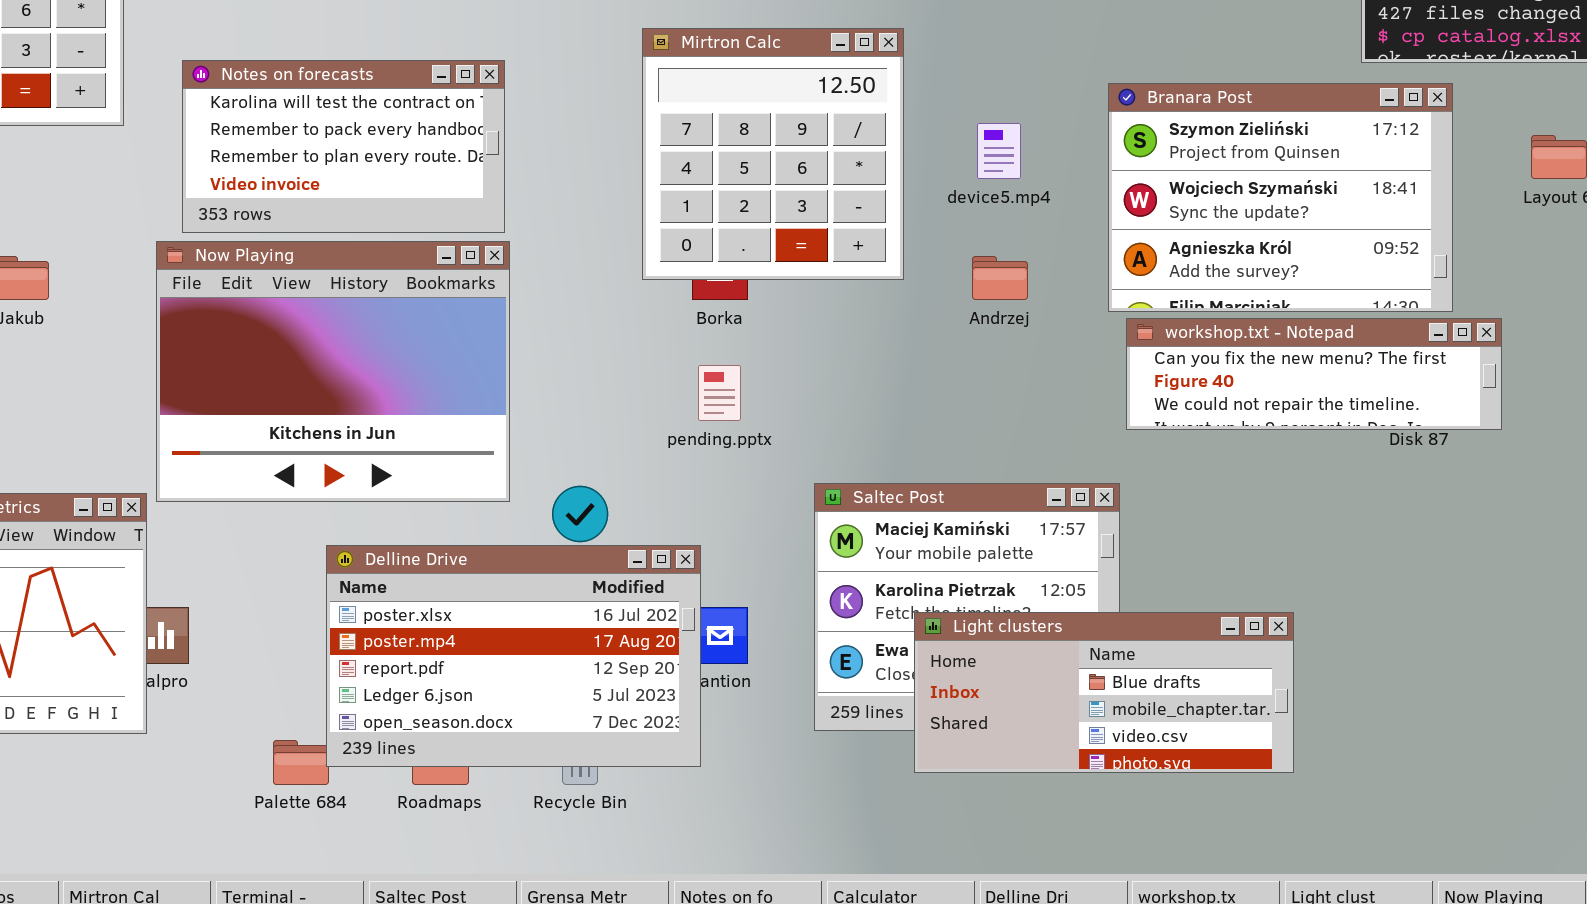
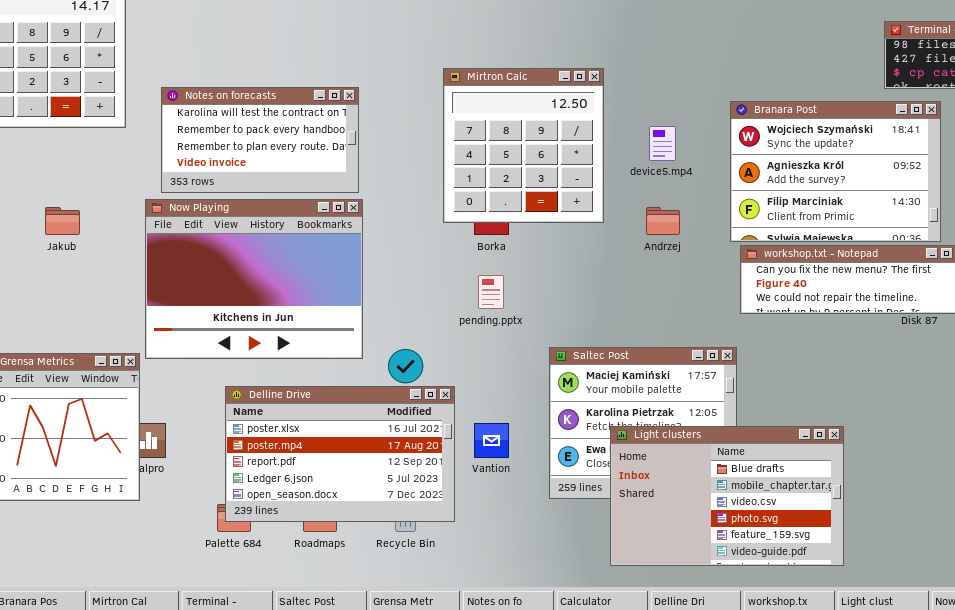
Branara Post: [1108,83,1453,312] -> [730,101,941,242], scrolled down 1 row
Delline Drive: [326,545,701,767] -> [225,386,455,522], moved
Light clusters: [914,612,1294,773] -> [610,426,844,566], resized

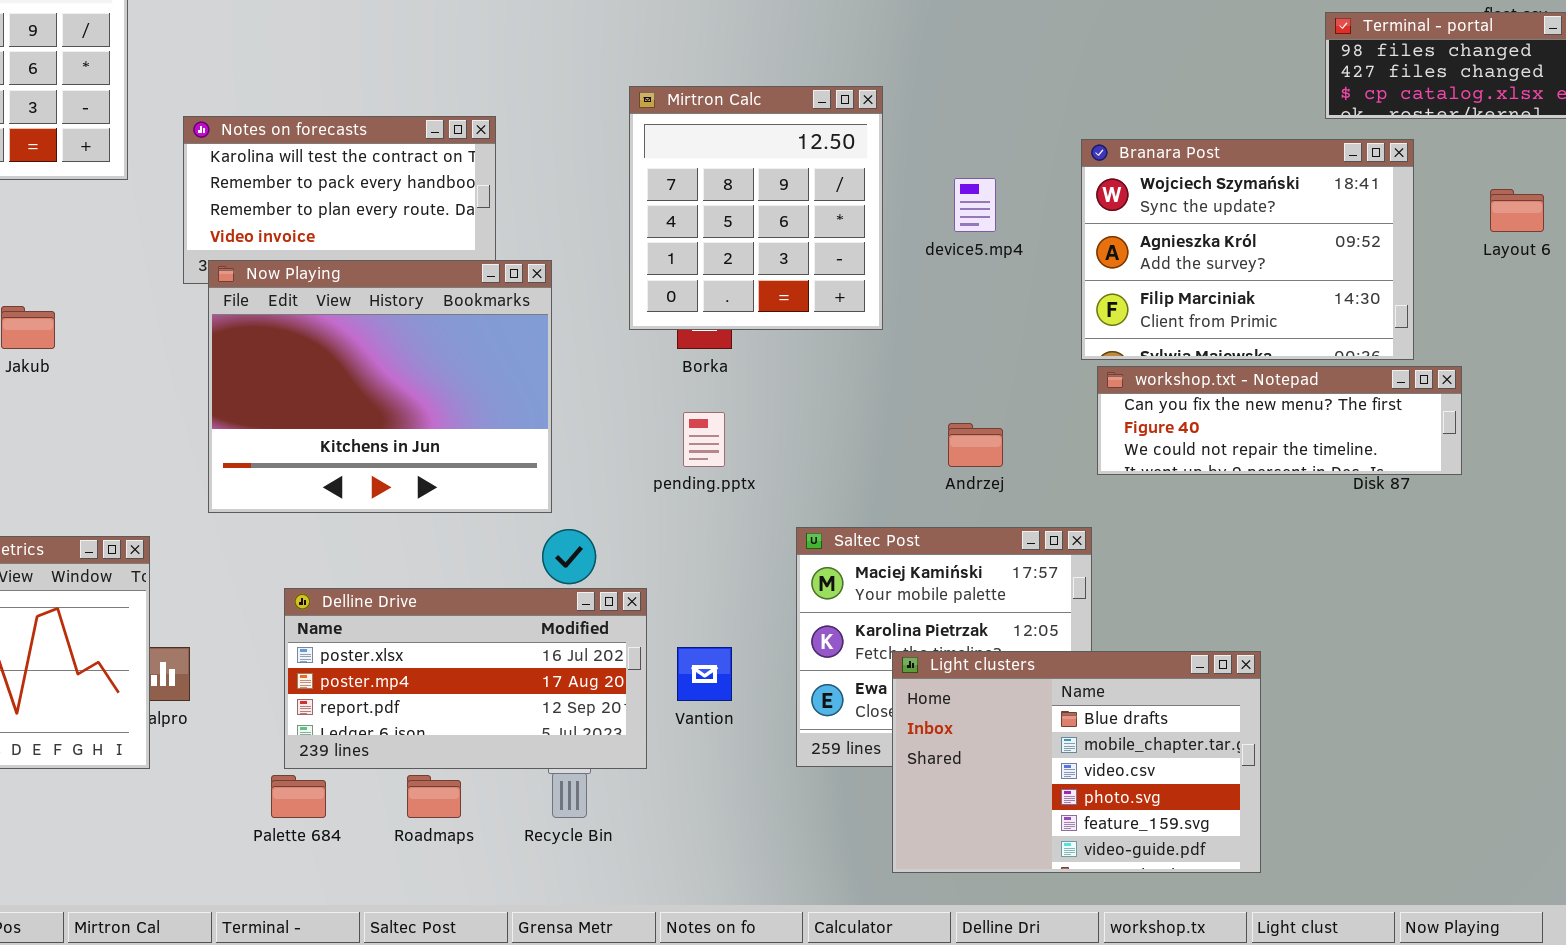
Now Playing: [145,199,363,359] -> [208,260,552,513], moved
Andrzej: [646,207,680,235] -> [948,423,1003,467], moved
Delline Drive: [225,386,455,522] -> [284,588,647,769], resized

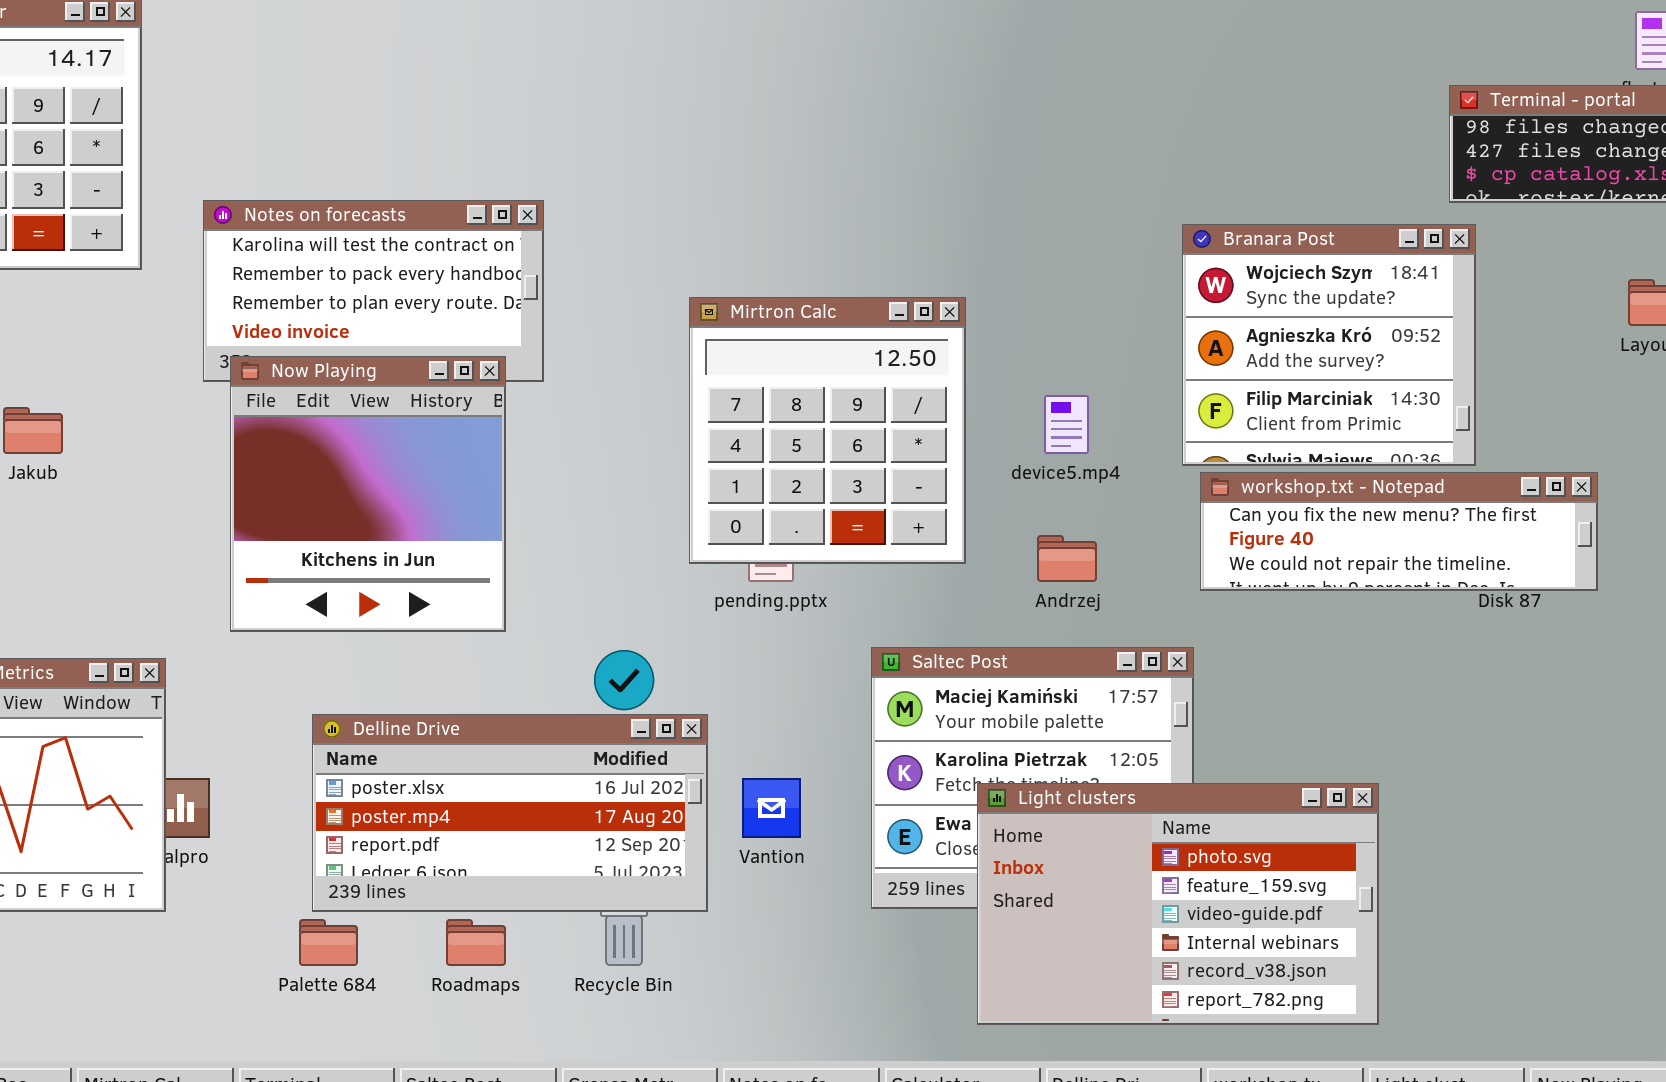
Mirtron Calc: [629,86,883,330] -> [689,297,966,564], moved
Branara Post: [1081,139,1414,360] -> [1182,224,1476,466], resized
device5.mp4: [954,178,996,232] -> [1044,395,1089,454], moved
Now Playing: [208,260,552,513] -> [230,356,506,632], resized
Light clusters: [892,651,1261,873] -> [977,783,1379,1025], scrolled down 3 rows

